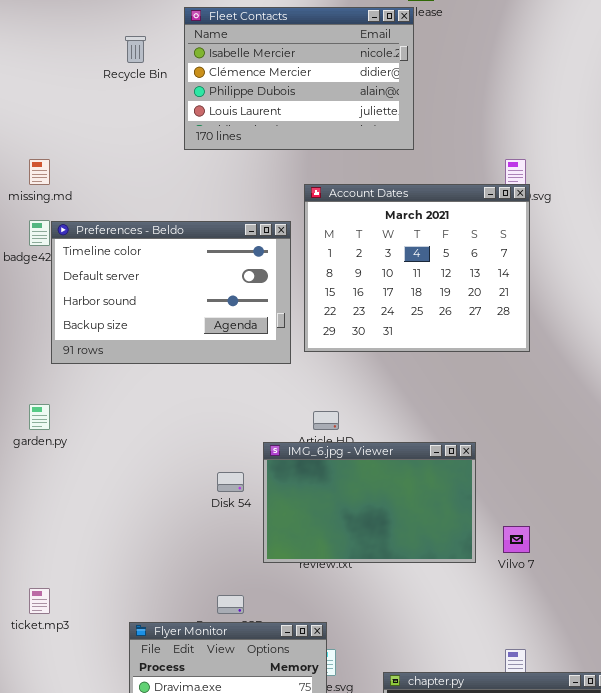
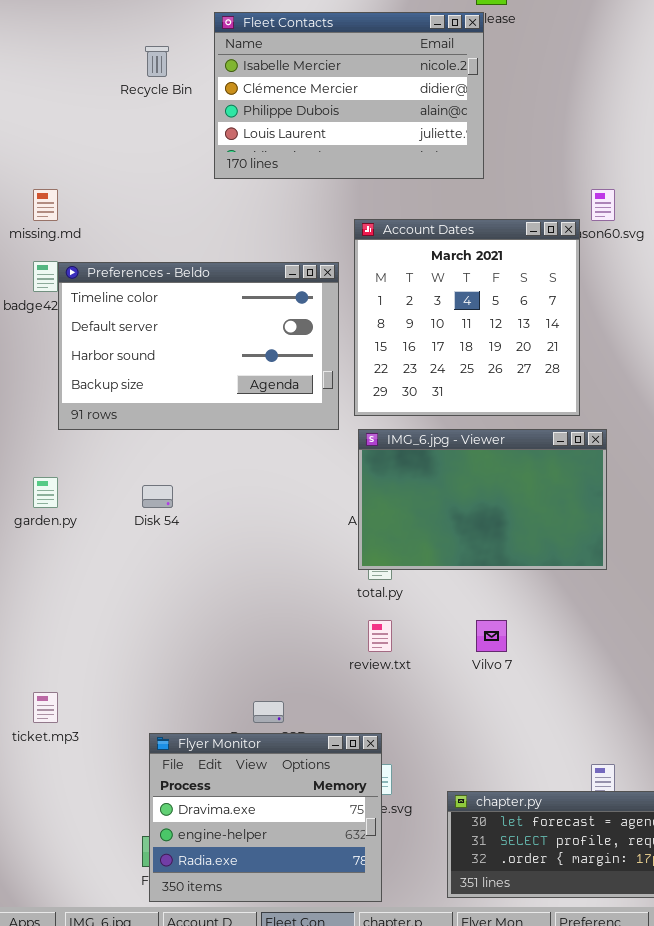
Account Dates: [304,184,530,352] -> [354,219,580,416], resized
IMG_6.jpg - Viewer: [263,442,476,563] -> [358,429,607,570], moved
Disk 54: [217,472,244,492] -> [142,485,173,508], moved
Vilvo 7: [503,526,530,553] -> [476,620,507,652], moved

